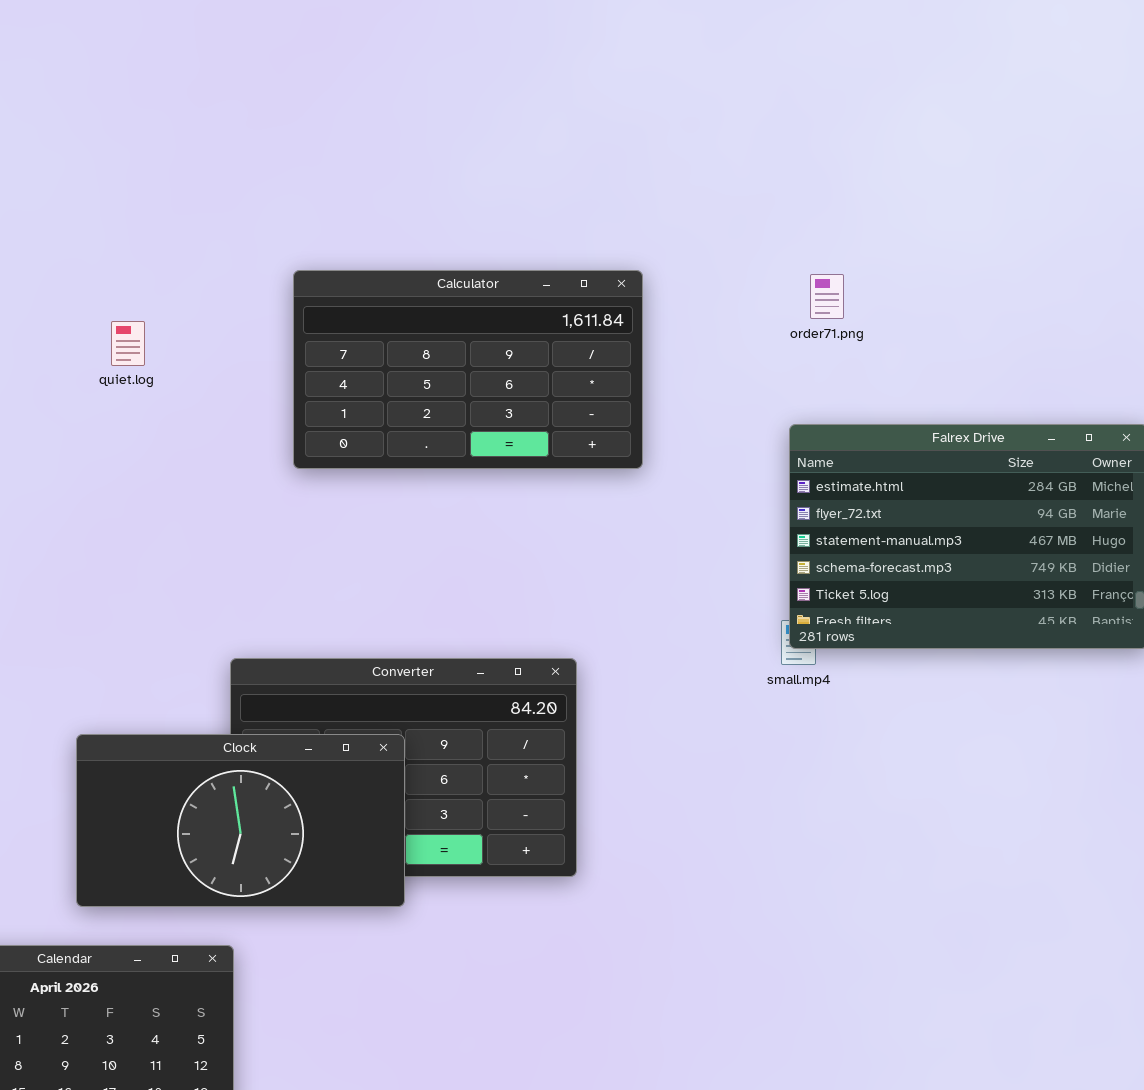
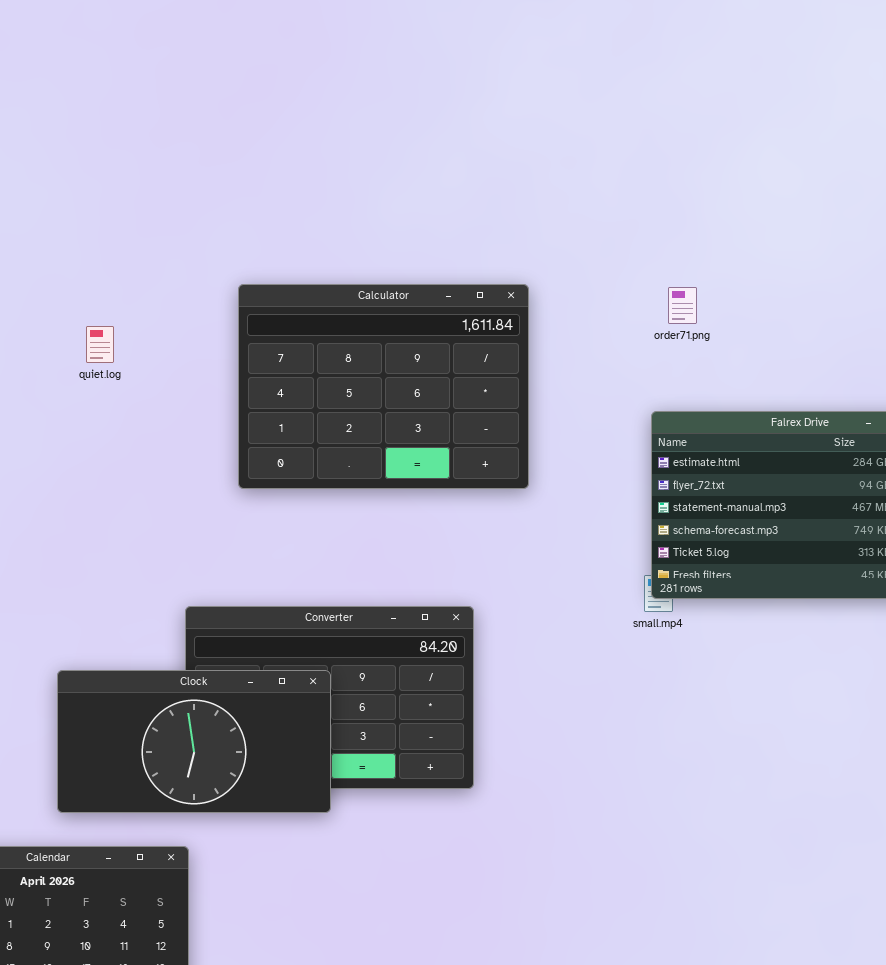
Calculator: [293,270,643,469] -> [238,284,529,489], resized

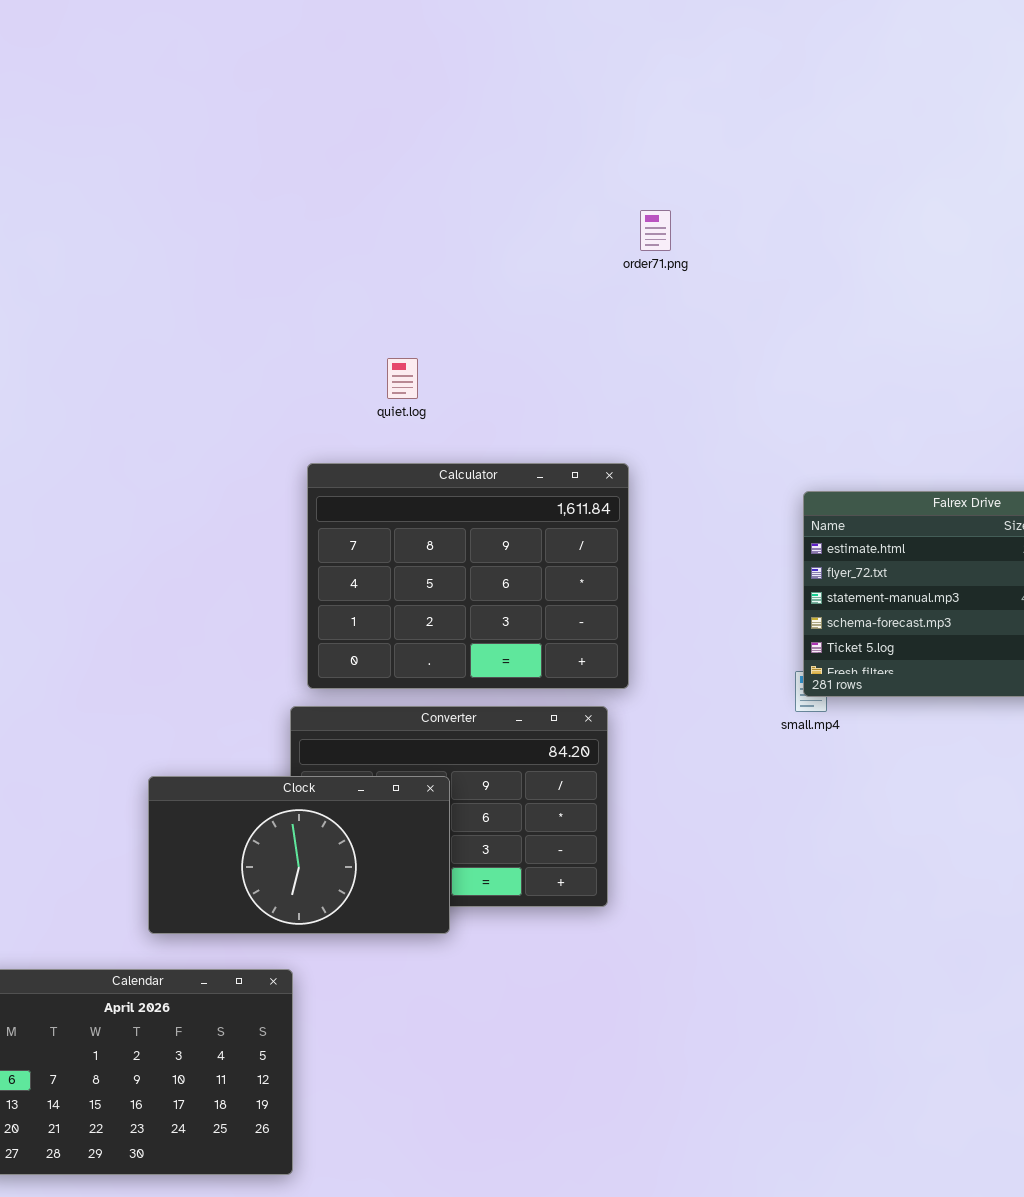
Calculator: [238,284,529,489] -> [307,463,629,689], moved
order71.png: [668,287,697,324] -> [640,210,671,251], moved
quiet.log: [86,326,114,363] -> [387,358,418,399], moved

